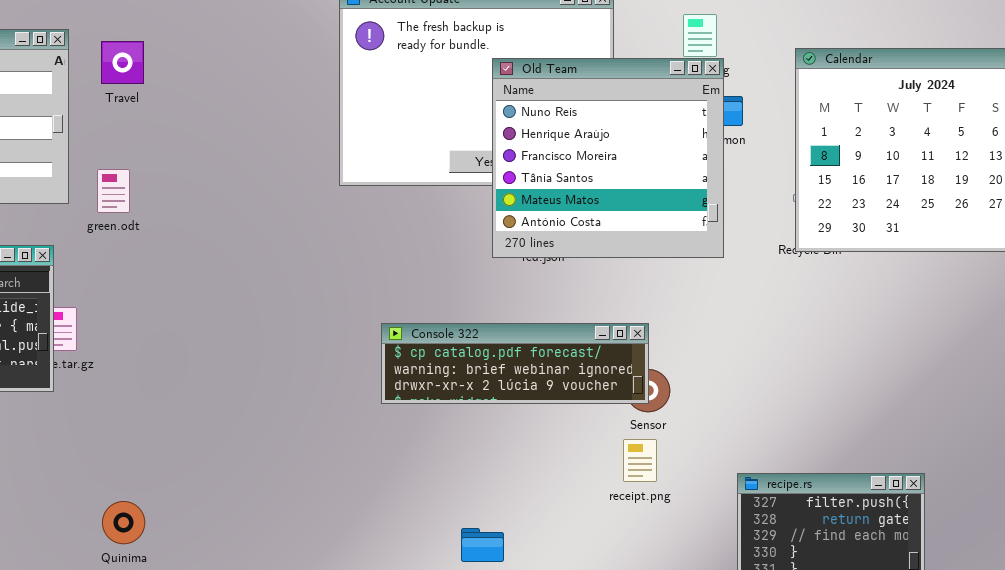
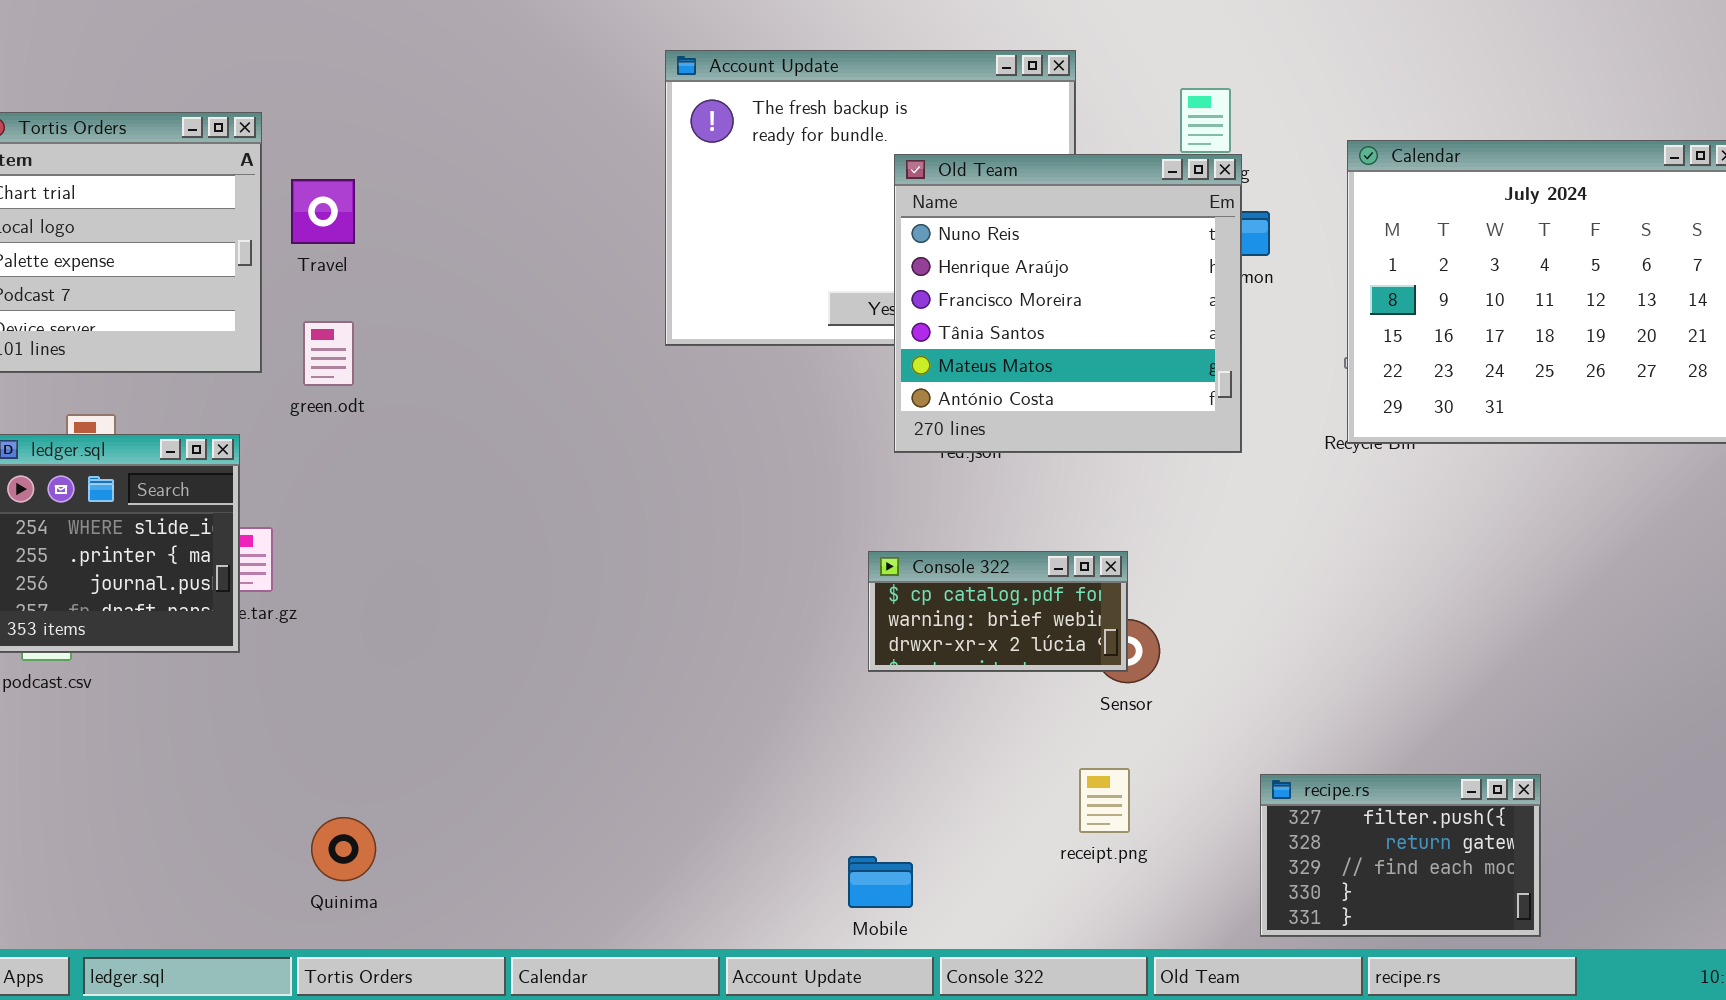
Travel: [101,41,144,84] -> [291,179,355,244], moved
Console 322: [381,323,649,404] -> [868,551,1128,672], resized
receipt.png: [623,439,657,482] -> [1079,768,1130,833], moved

